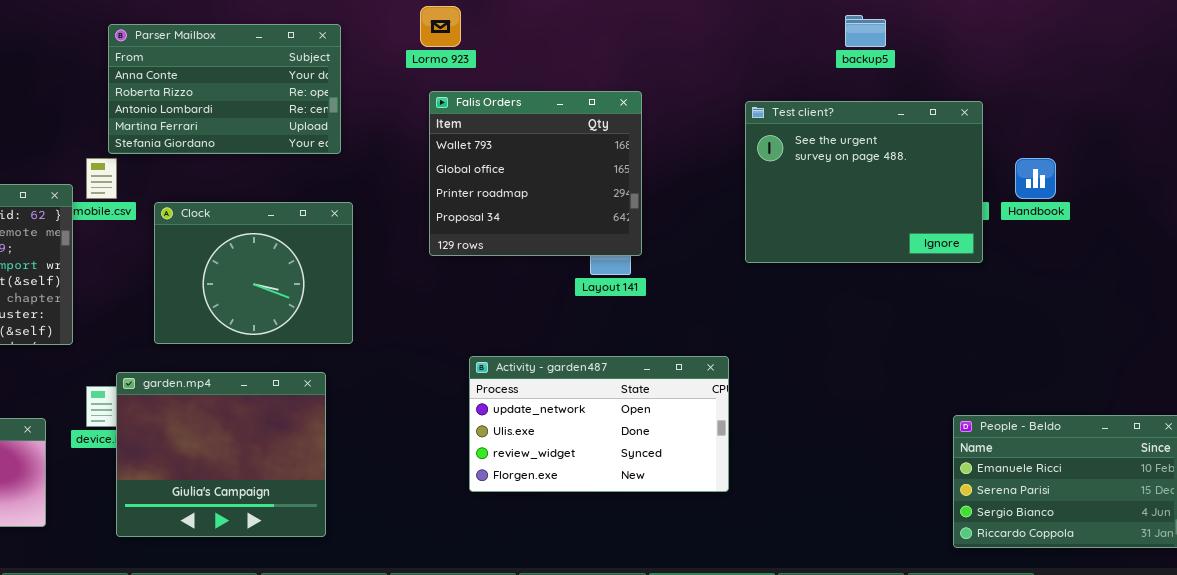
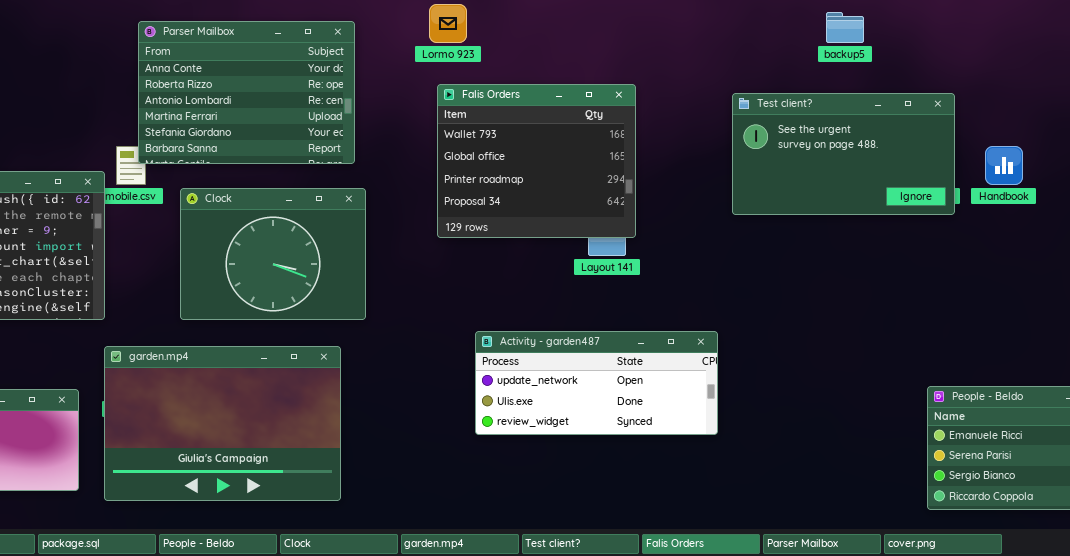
Parser Mailbox: [108,24,341,154] -> [138,21,355,164], resized
Test client?: [745,101,983,263] -> [732,93,955,215], resized
Activity - garden487: [469,356,729,492] -> [475,331,718,435], resized
garden.mp4: [116,372,326,537] -> [104,346,341,501], resized

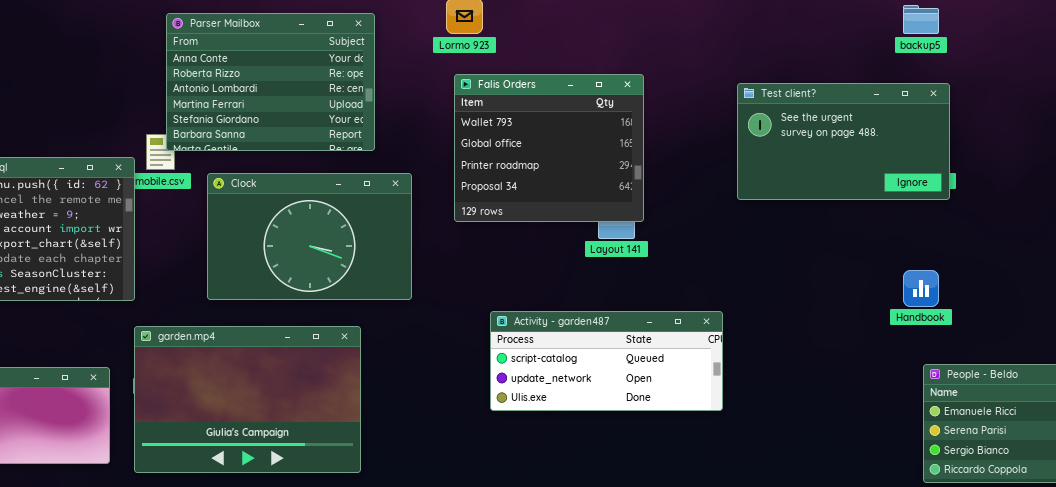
backup5: [826,12,864,43] -> [903,5,939,34], moved
Handbook: [985,146,1023,185] -> [903,270,939,307], moved
Clock: [180,188,366,320] -> [207,173,412,300], resized
Activity - garden487: [475,331,718,435] -> [490,311,723,411], scrolled up 1 row

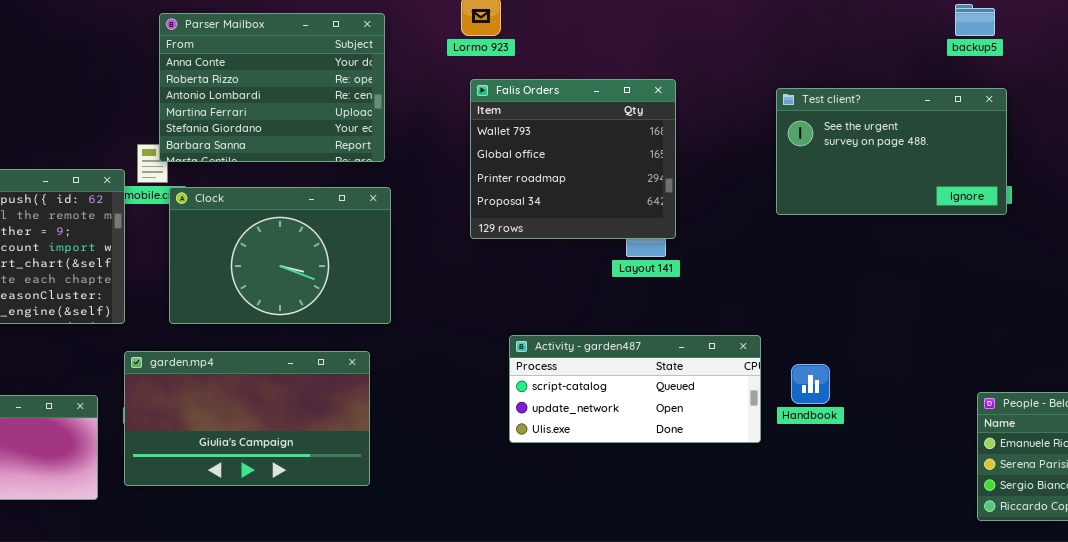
Clock: [207,173,412,300] -> [169,187,391,324], moved
Handbook: [903,270,939,307] -> [791,364,830,404], moved
garden.mp4: [134,326,361,473] -> [124,351,370,486], resized

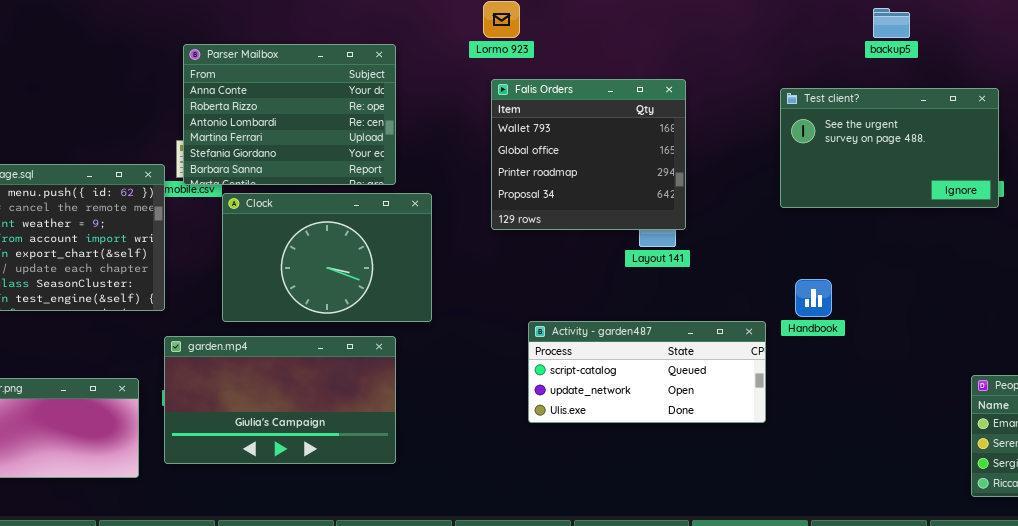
backup5: [955,4,995,36] -> [873,8,910,38], moved
Parser Mailbox: [159,13,385,162] -> [183,44,396,185], moved
Clock: [169,187,391,324] -> [222,193,432,322], moved
Handbook: [791,364,830,404] -> [795,279,832,317], moved

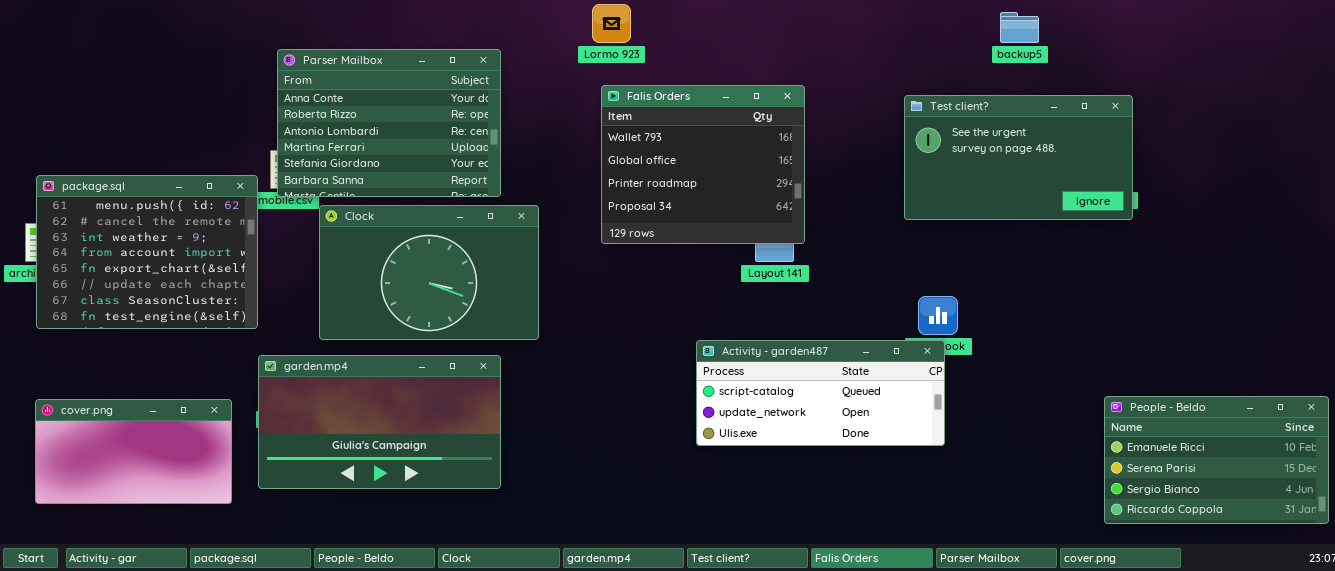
Activity - garden487: [528,321,766,423] -> [696,340,945,446], moved

